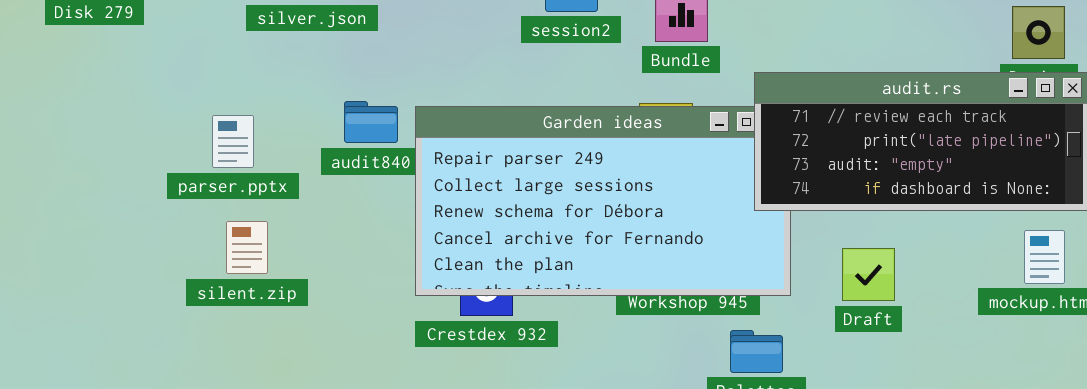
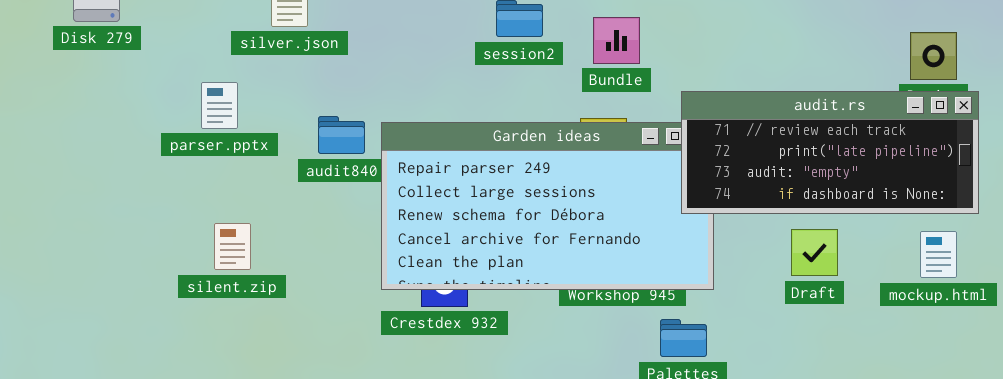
parser.pptx: [212,115,254,168] -> [201,82,238,129], moved
Draft: [842,248,895,301] -> [791,229,838,276], moved

